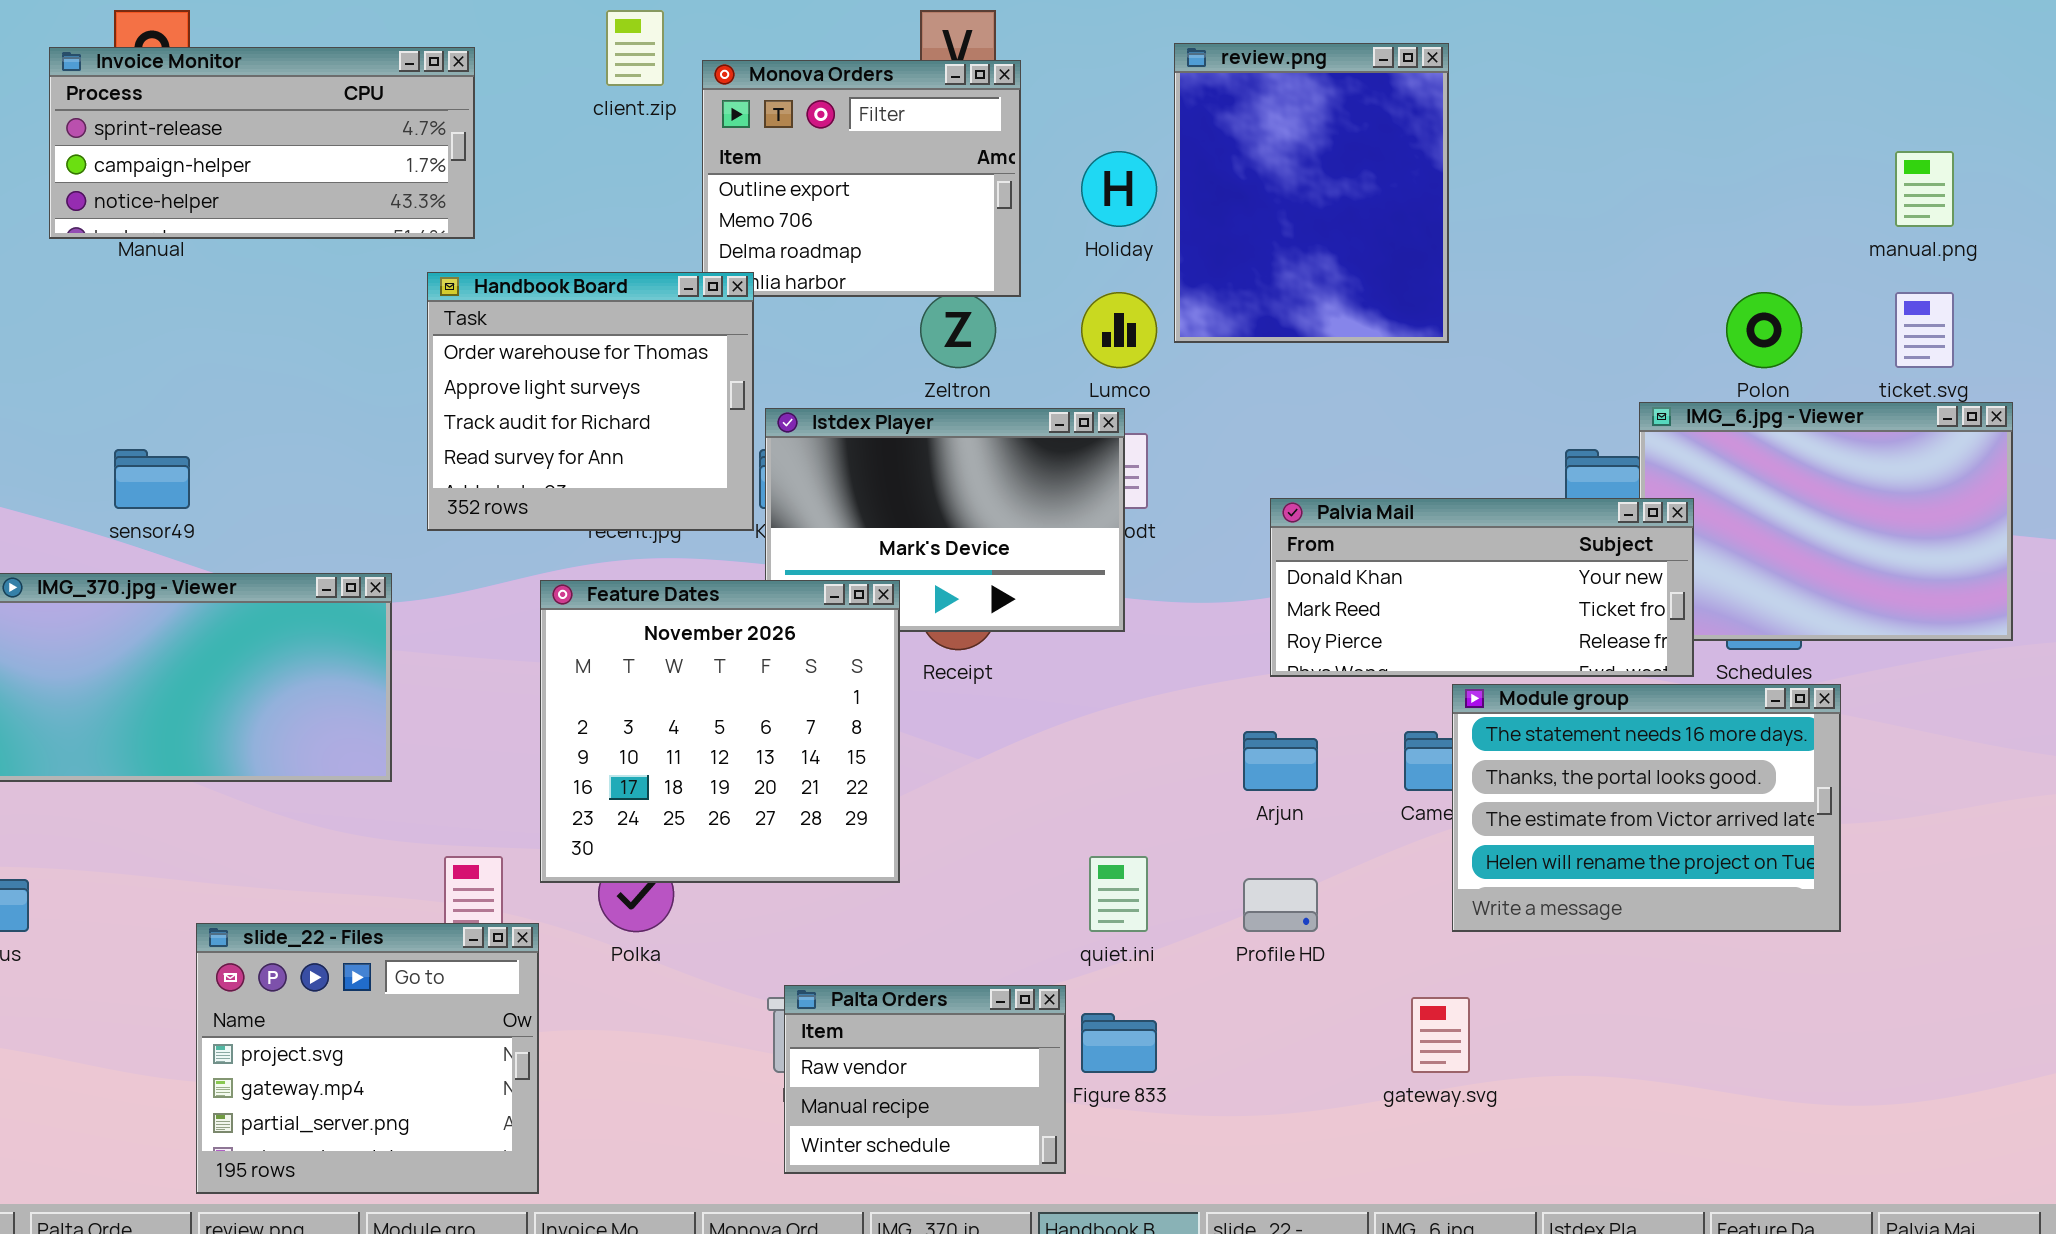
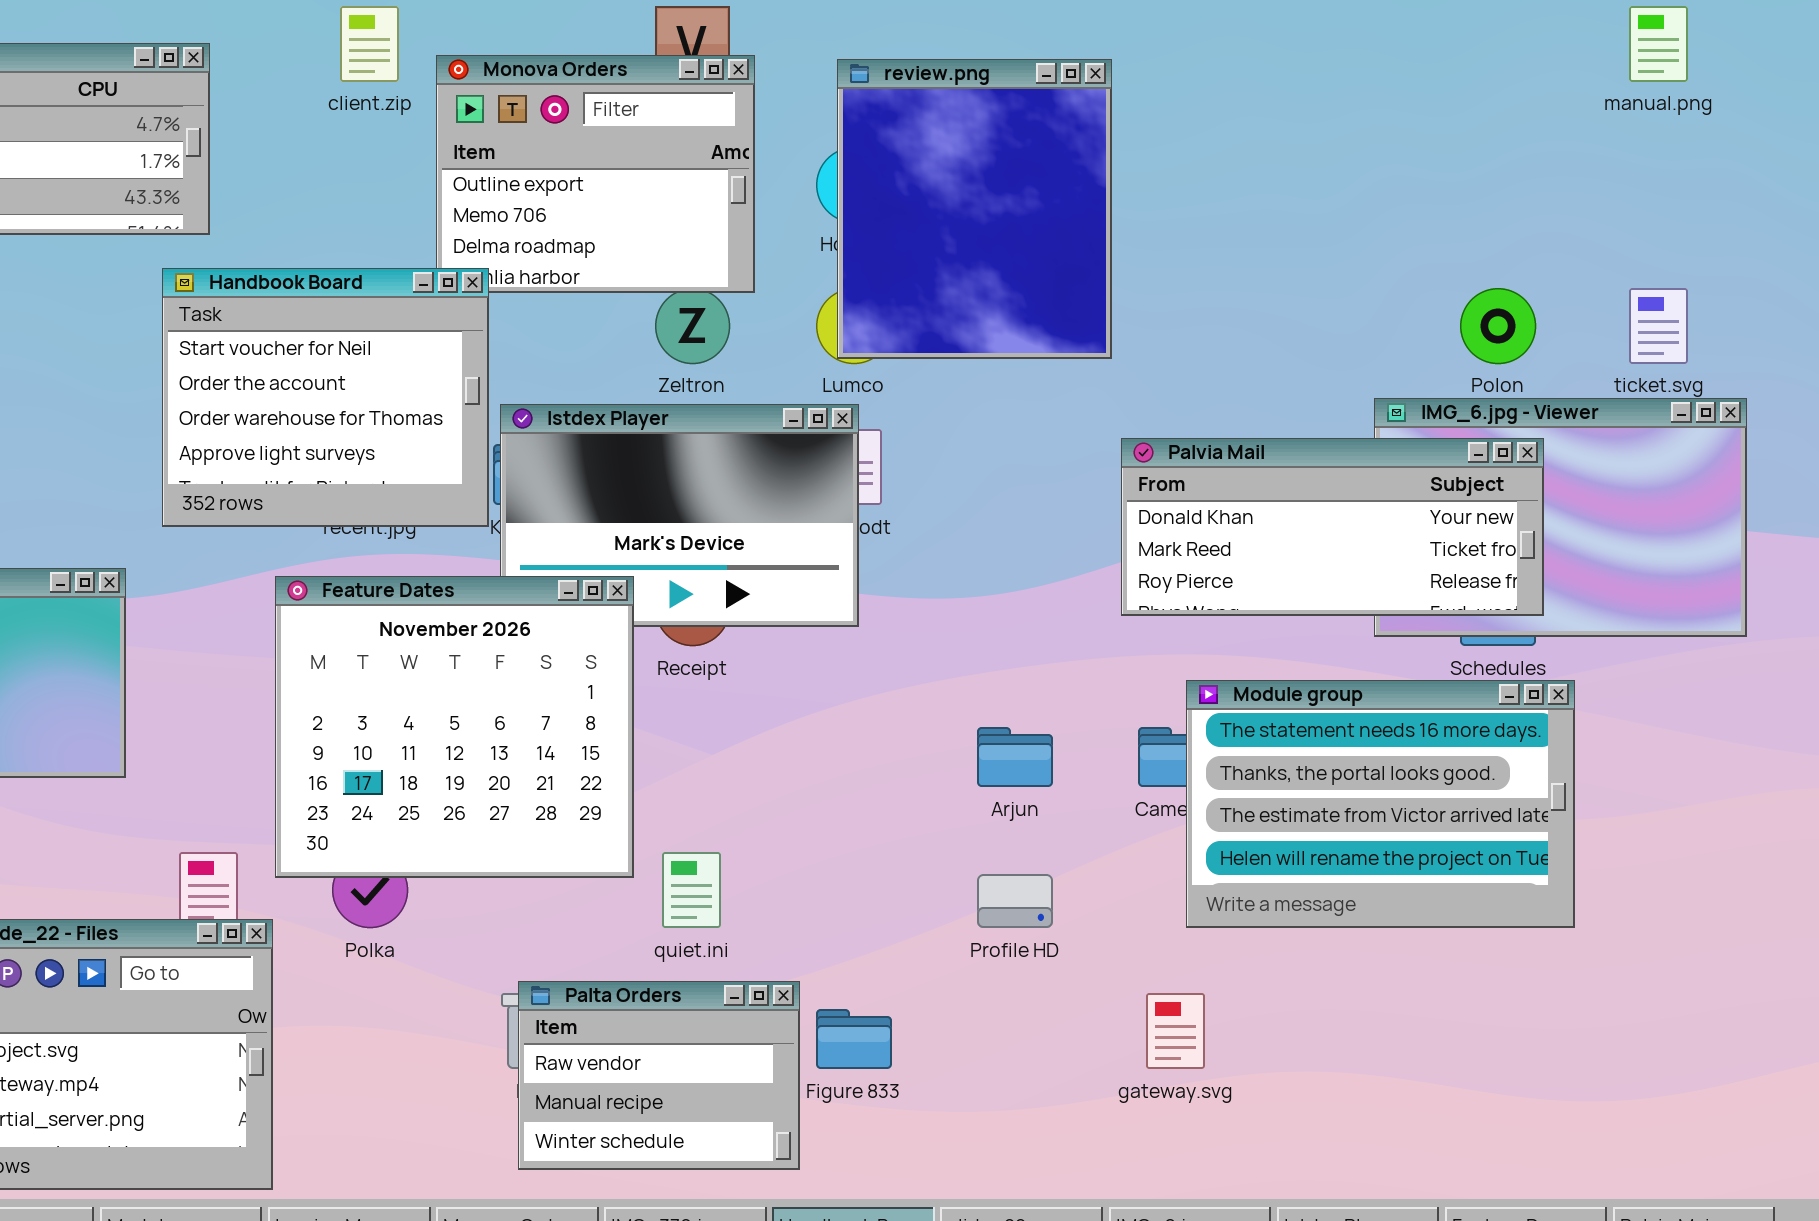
review.png: [1174,43,1449,343] -> [837,59,1112,359], moved
manual.png: [1895,151,1954,227] -> [1629,6,1688,82], moved
Handbook Board: [427,272,754,531] -> [162,268,489,527], scrolled up 2 rows
Palvia Mail: [1270,498,1694,677] -> [1121,438,1544,616], moved
quiet.ini: [1089,856,1148,932] -> [662,852,721,928], moved

